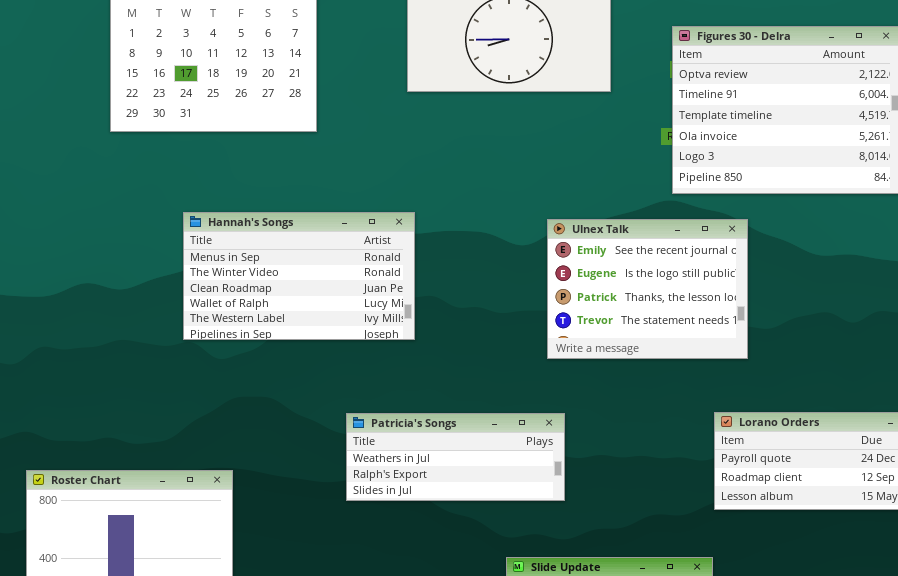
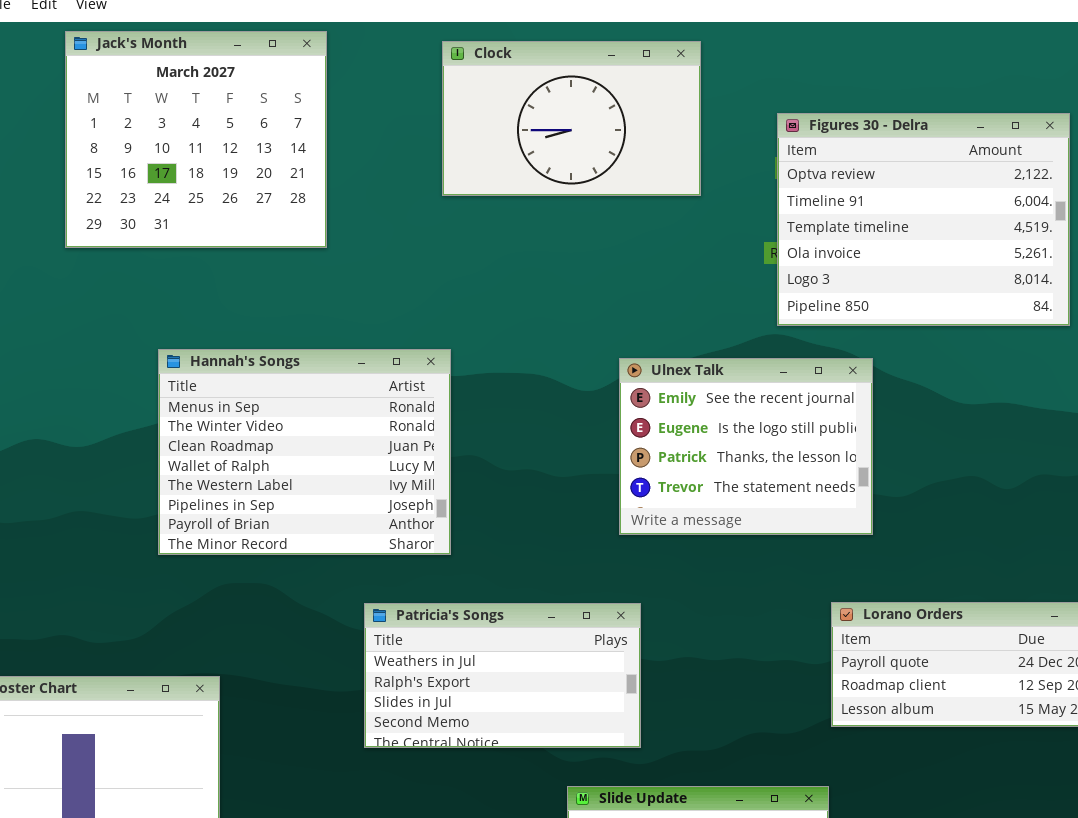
Hannah's Songs: [183,212,415,340] -> [158,349,451,555], resized
Patricia's Songs: [346,413,565,501] -> [364,603,641,748], resized

